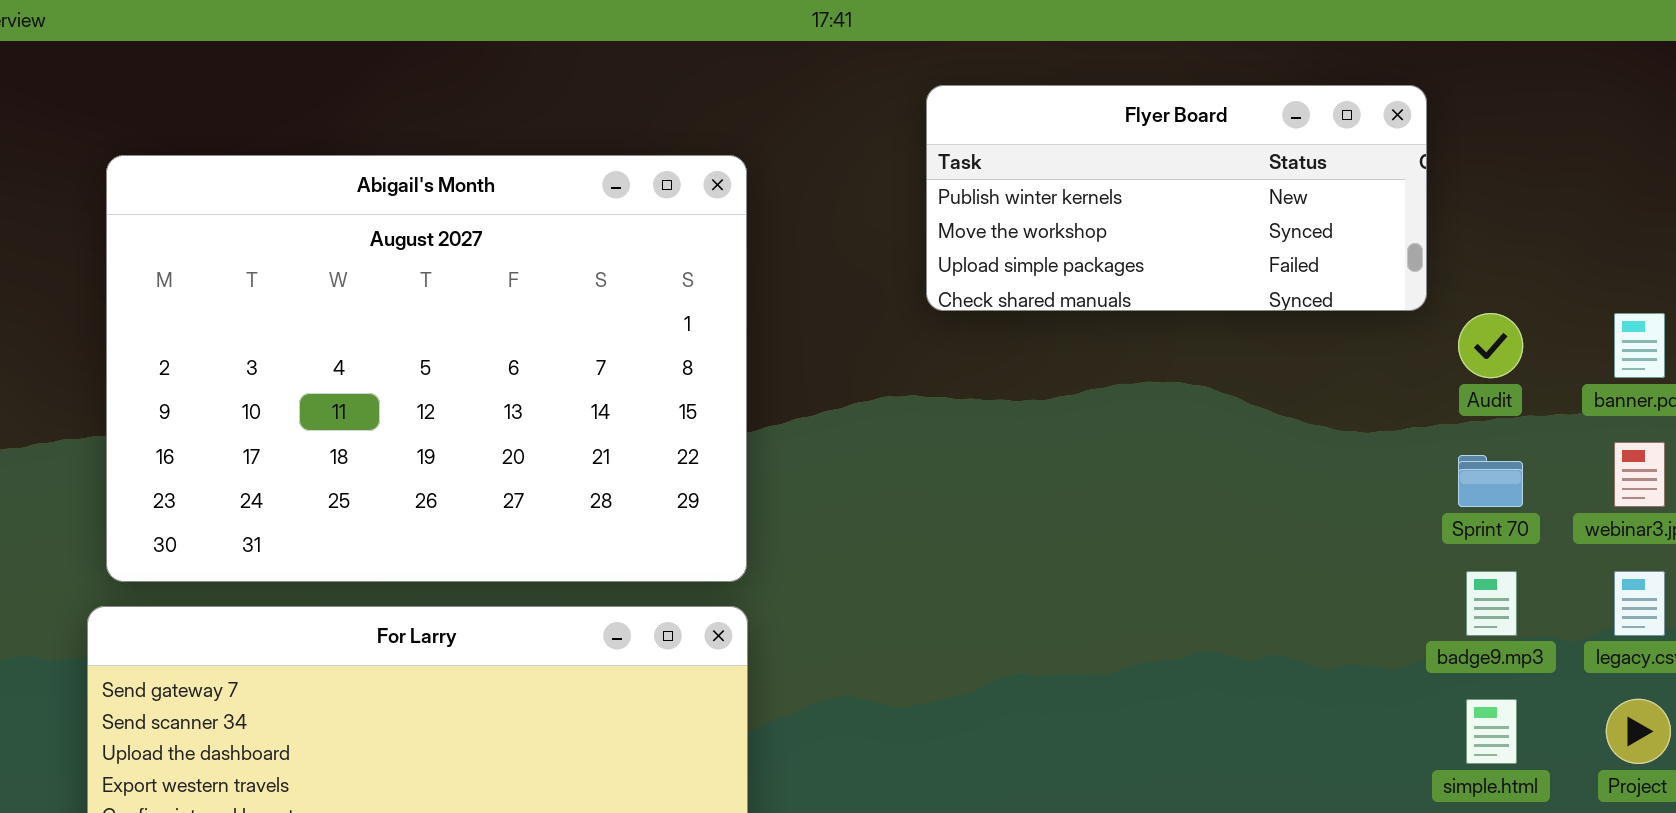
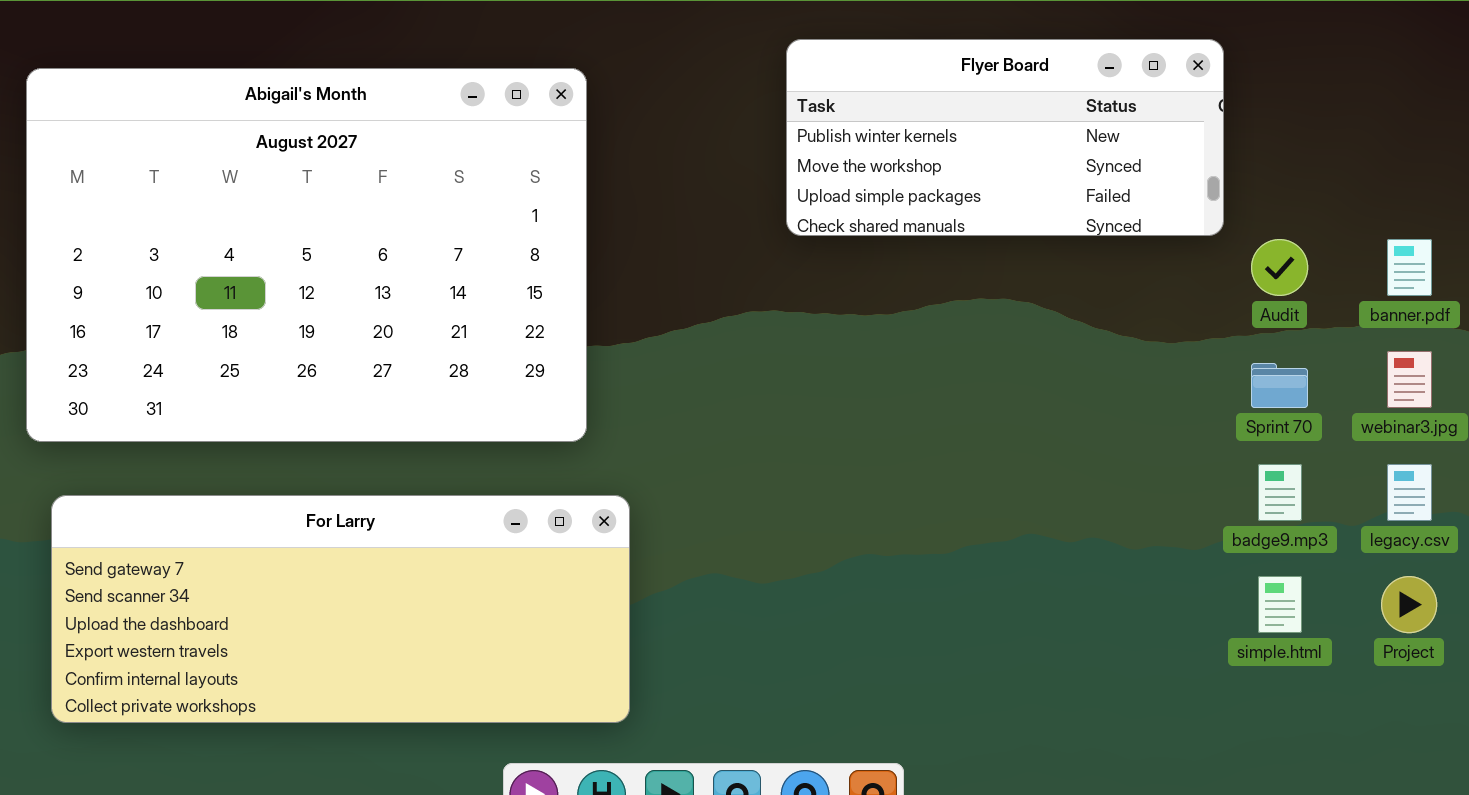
Abigail's Month: [106,155,747,582] -> [26,68,587,442], moved

